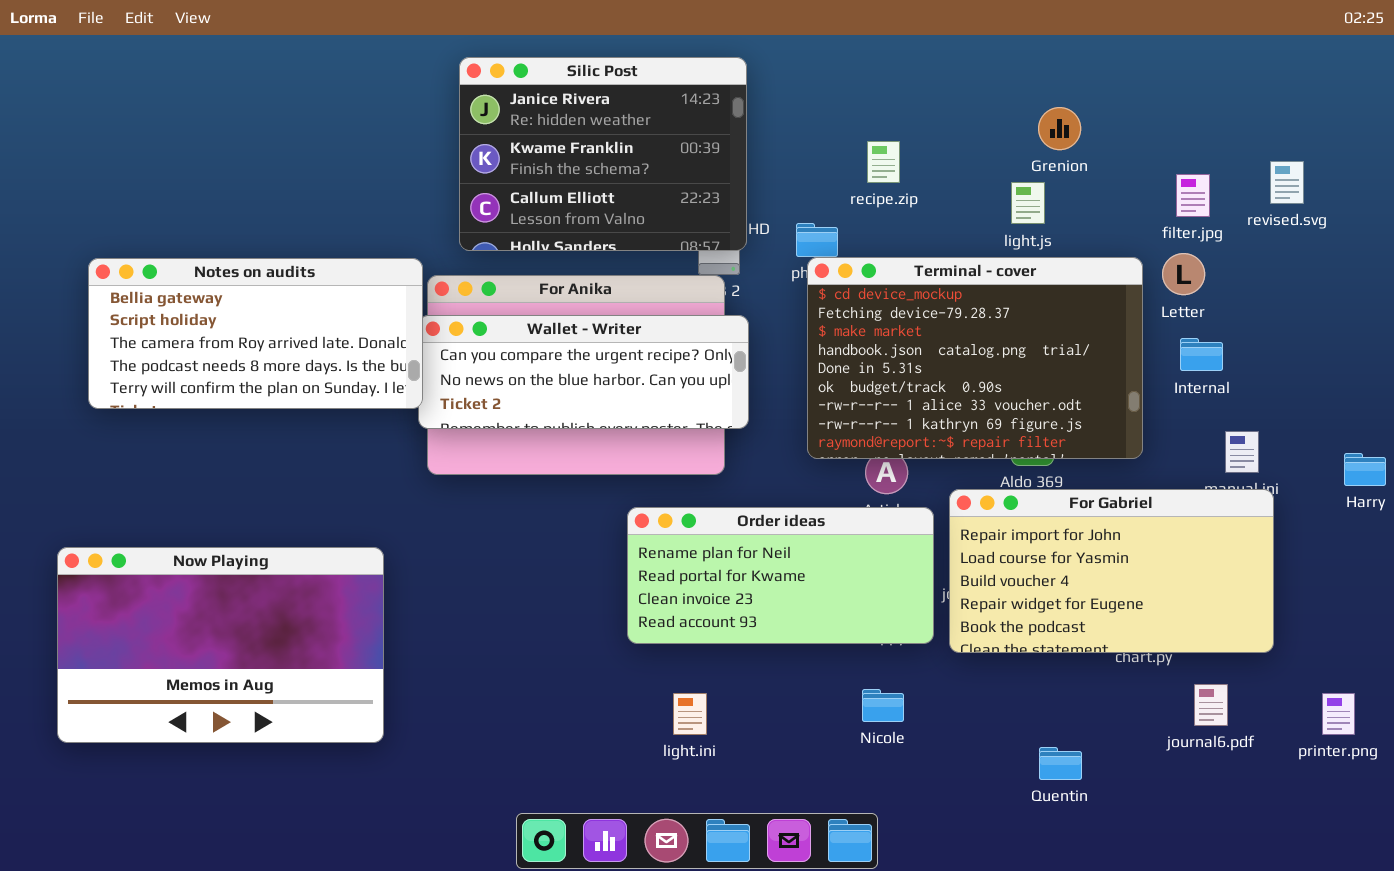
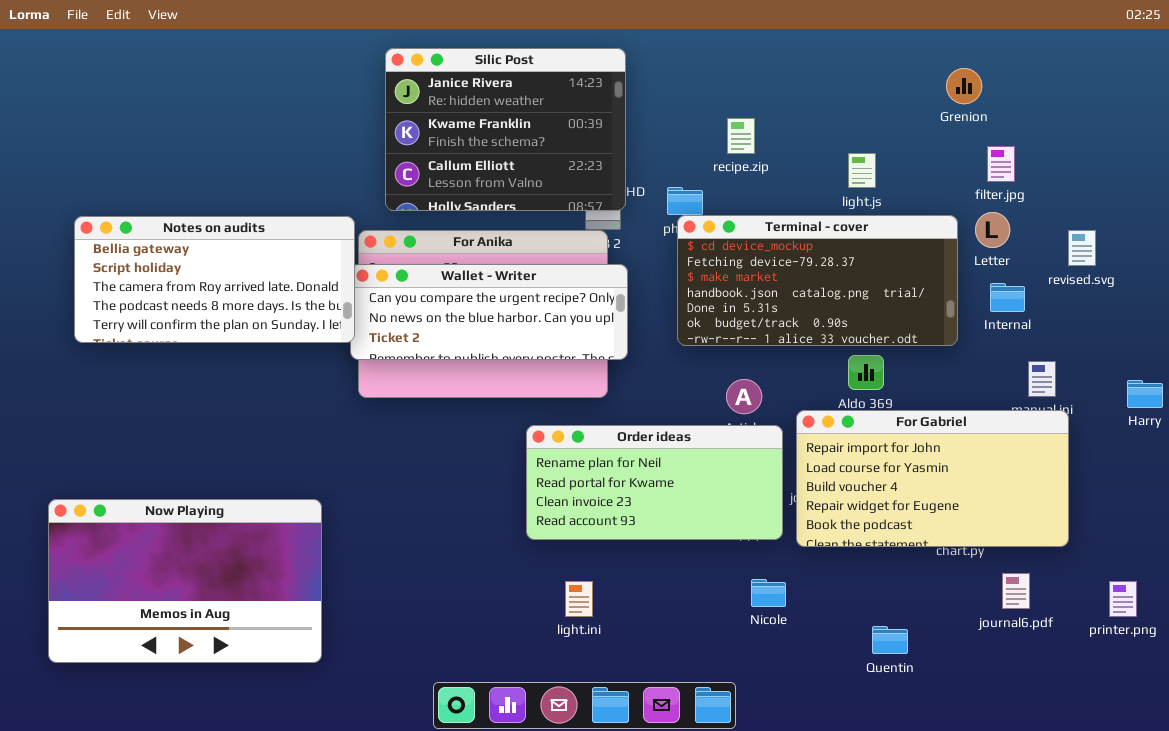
Grenion: [1038,107,1081,150] -> [946,68,982,104], moved
revised.svg: [1270,161,1304,204] -> [1068,230,1096,266], moved
Terminal - cover: [807,257,1143,459] -> [677,215,958,346], resized
Now Playing: [57,547,384,743] -> [48,499,322,663], moved
Nicole: [862,689,904,722] -> [751,579,786,607], moved

